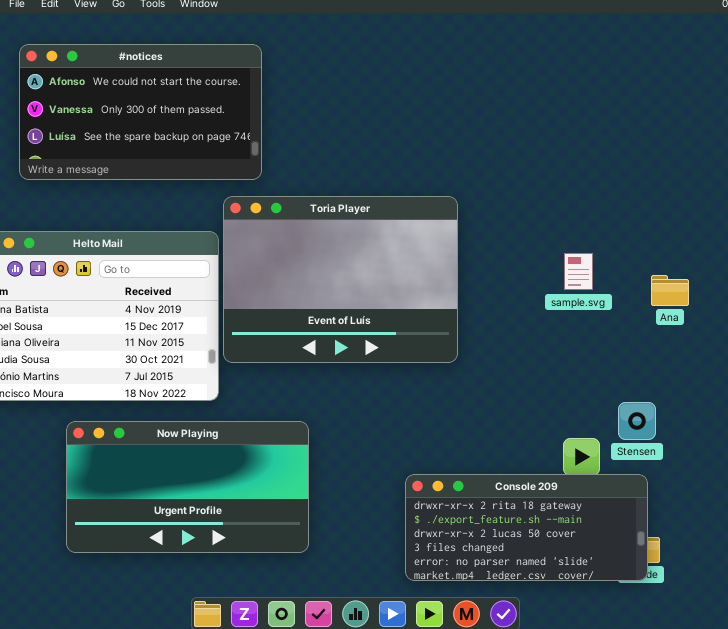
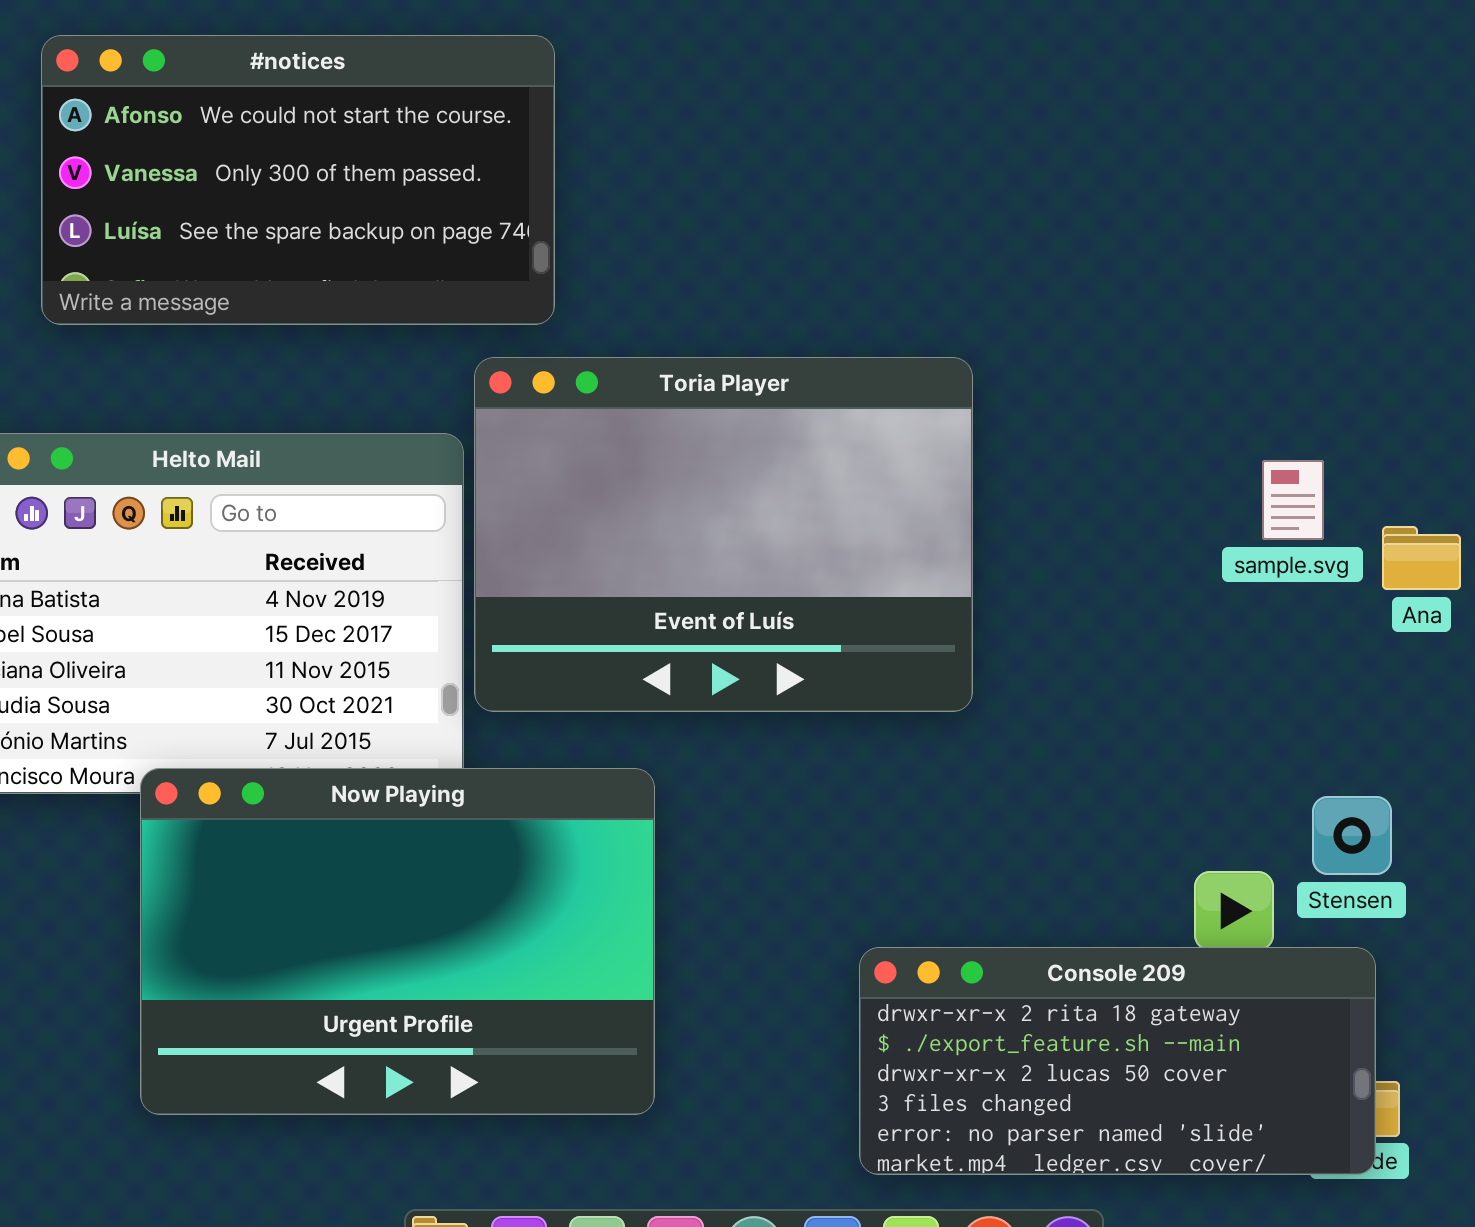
sample.svg: [564,253,593,290] -> [1262,460,1324,540], moved
Now Playing: [66,421,309,553] -> [140,768,655,1115], resized

